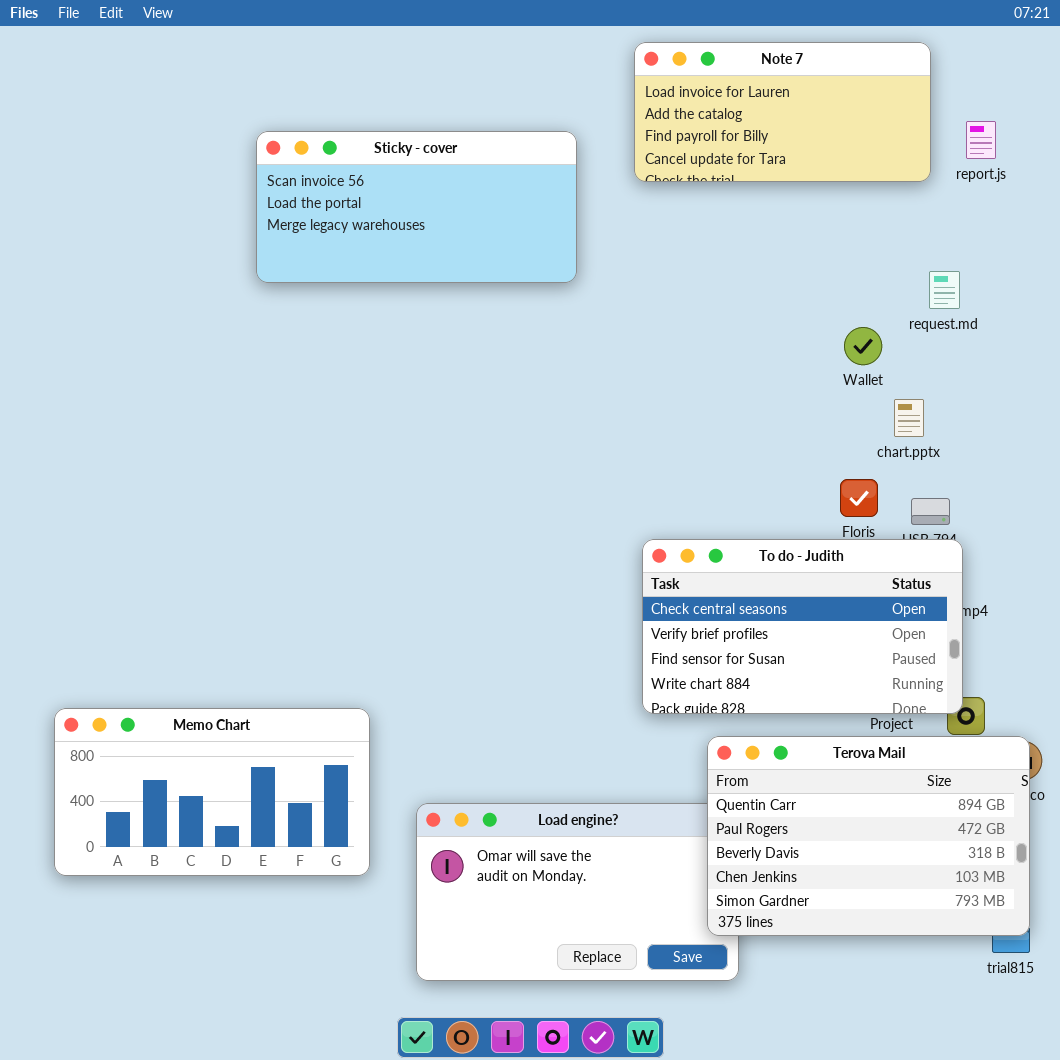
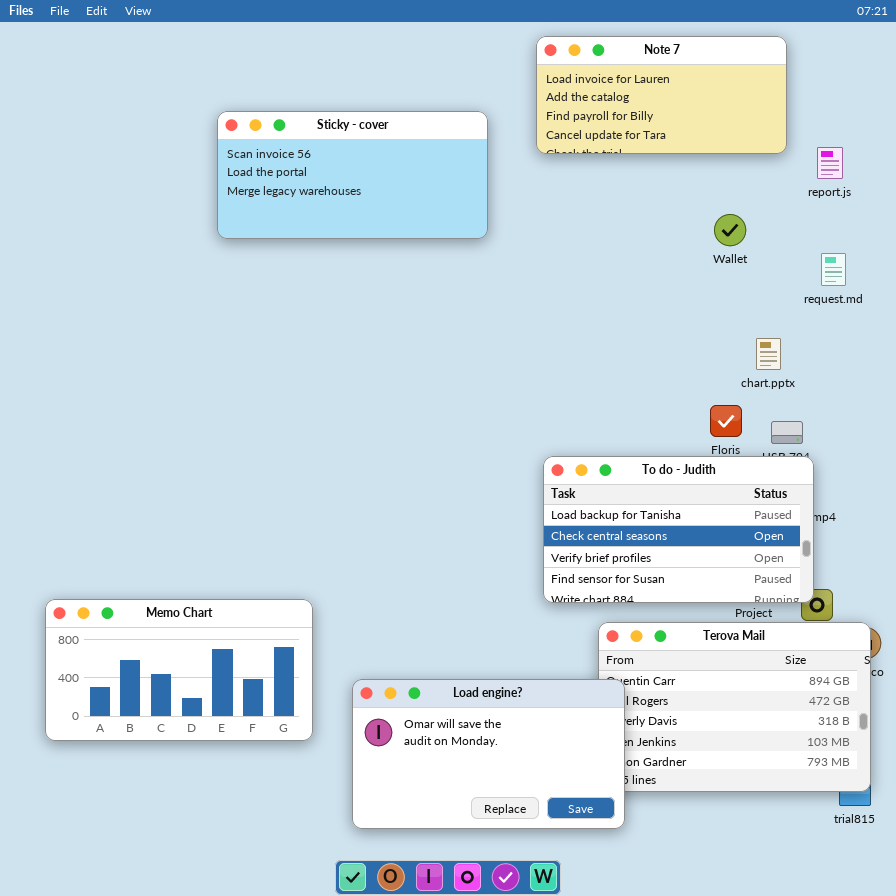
report.js: [966,121,996,159] -> [817,147,843,179], moved
request.md: [929,271,960,309] -> [821,253,846,286], moved
Wallet: [844,327,882,365] -> [714,214,746,246], moved
To do - Judith: [642,539,963,714] -> [543,456,814,603], scrolled up 1 row
Load engine?: [416,803,739,981] -> [352,679,625,829], raised

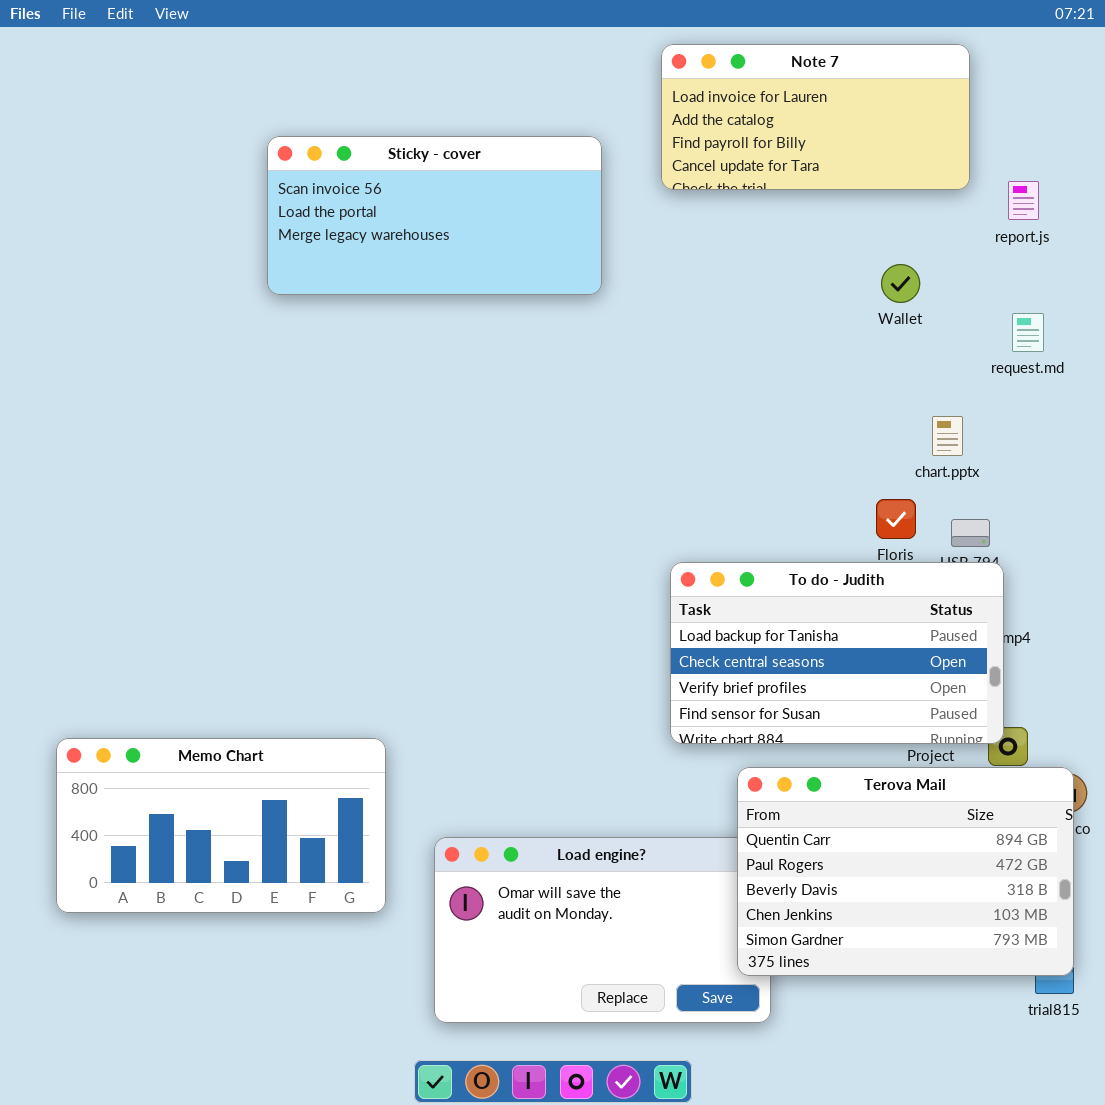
Terova Mail: [598,622,871,792] -> [737,767,1074,976], raised

